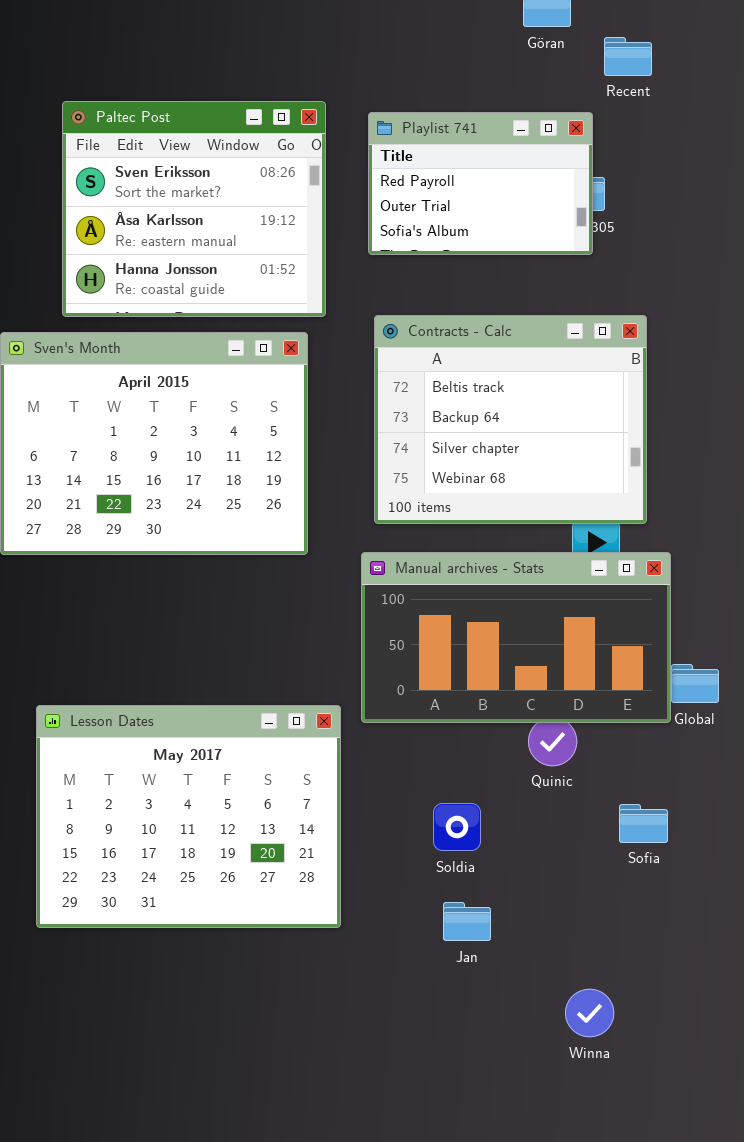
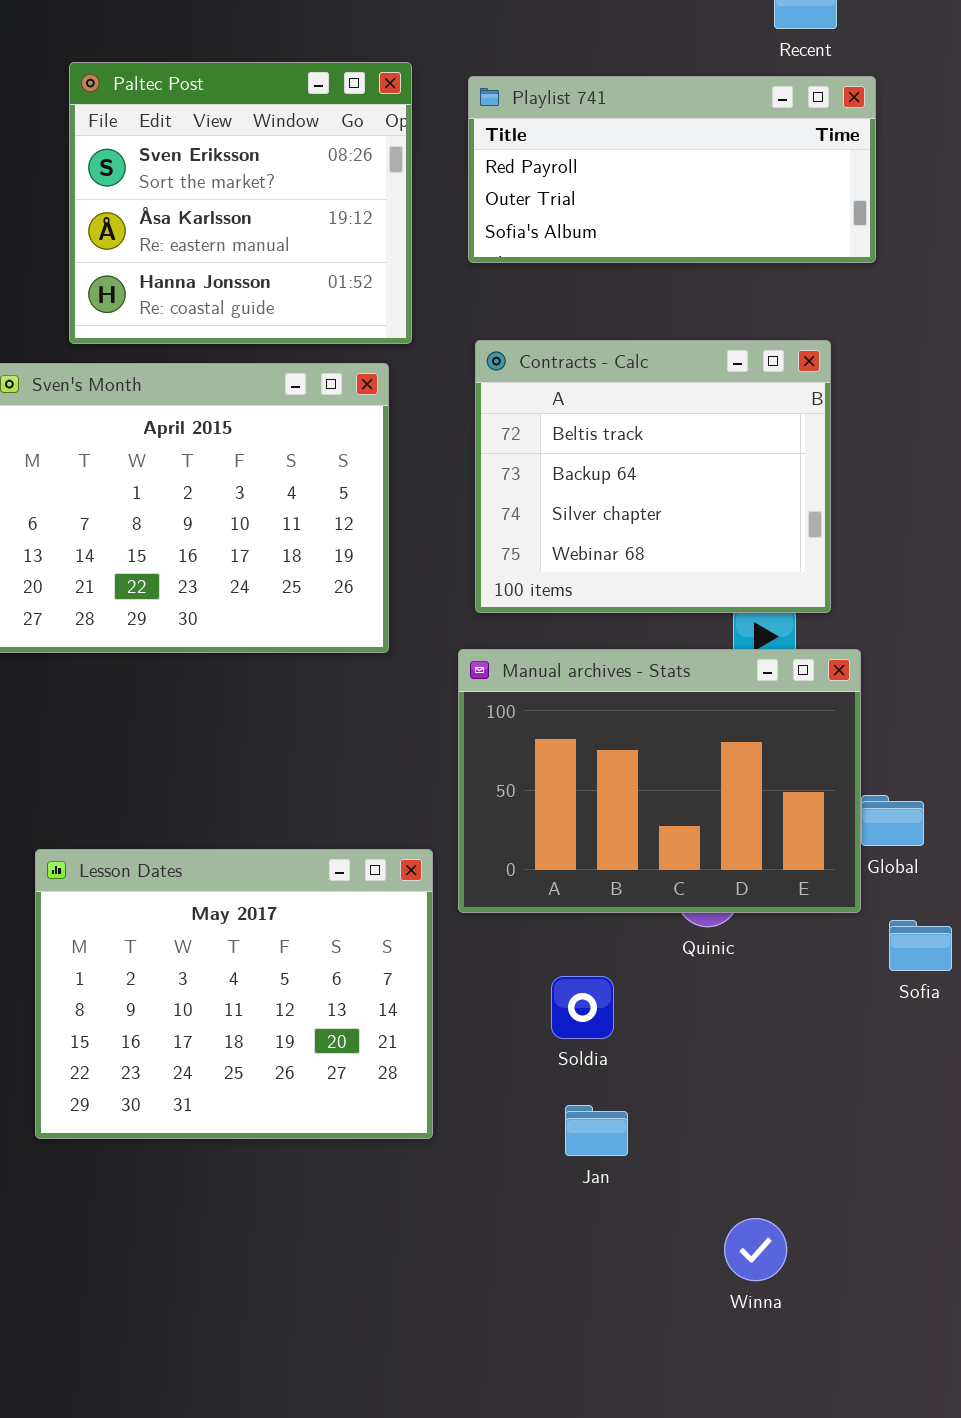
Playlist 741: [368,112,593,255] -> [468,76,876,263], resized
Manual archives - Stats: [361,552,671,723] -> [458,649,861,913], resized
Sofia: [619,804,668,843] -> [889,920,952,971], moved

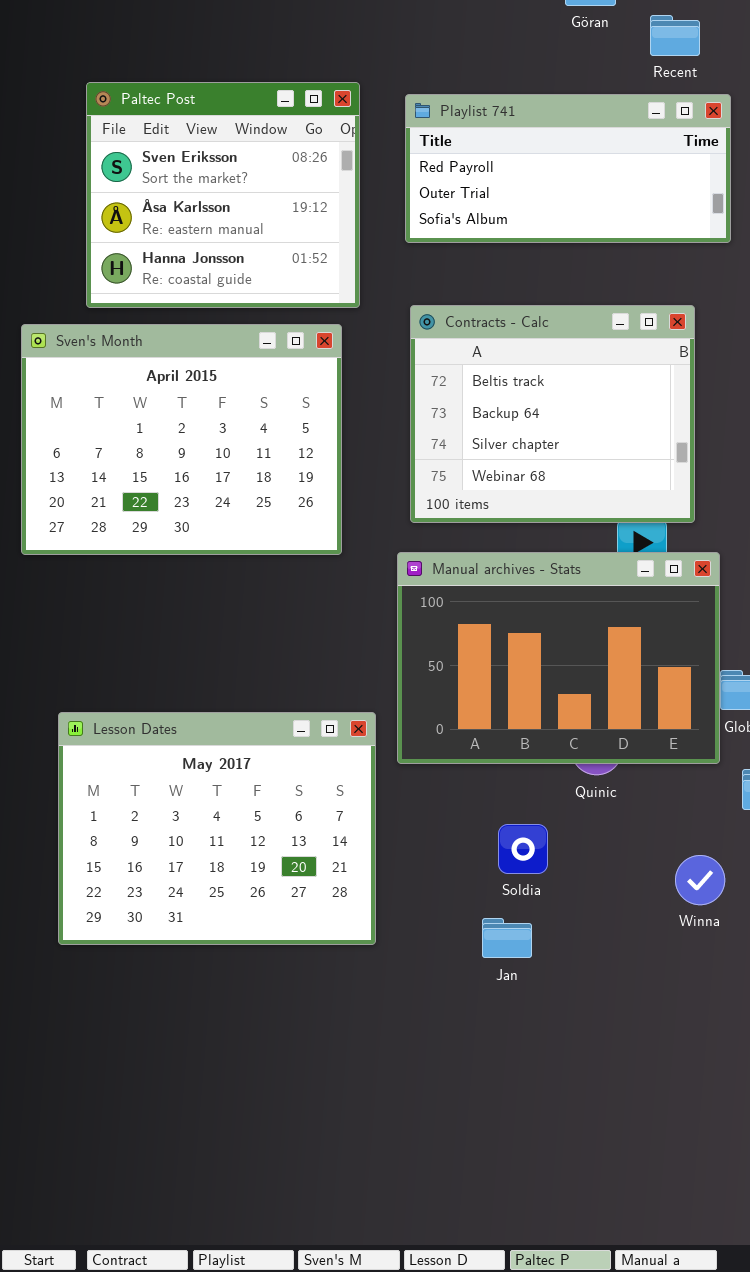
Soldia: [551,976,614,1039] -> [498,824,548,874], moved
Winna: [724,1218,787,1281] -> [675,855,725,905], moved

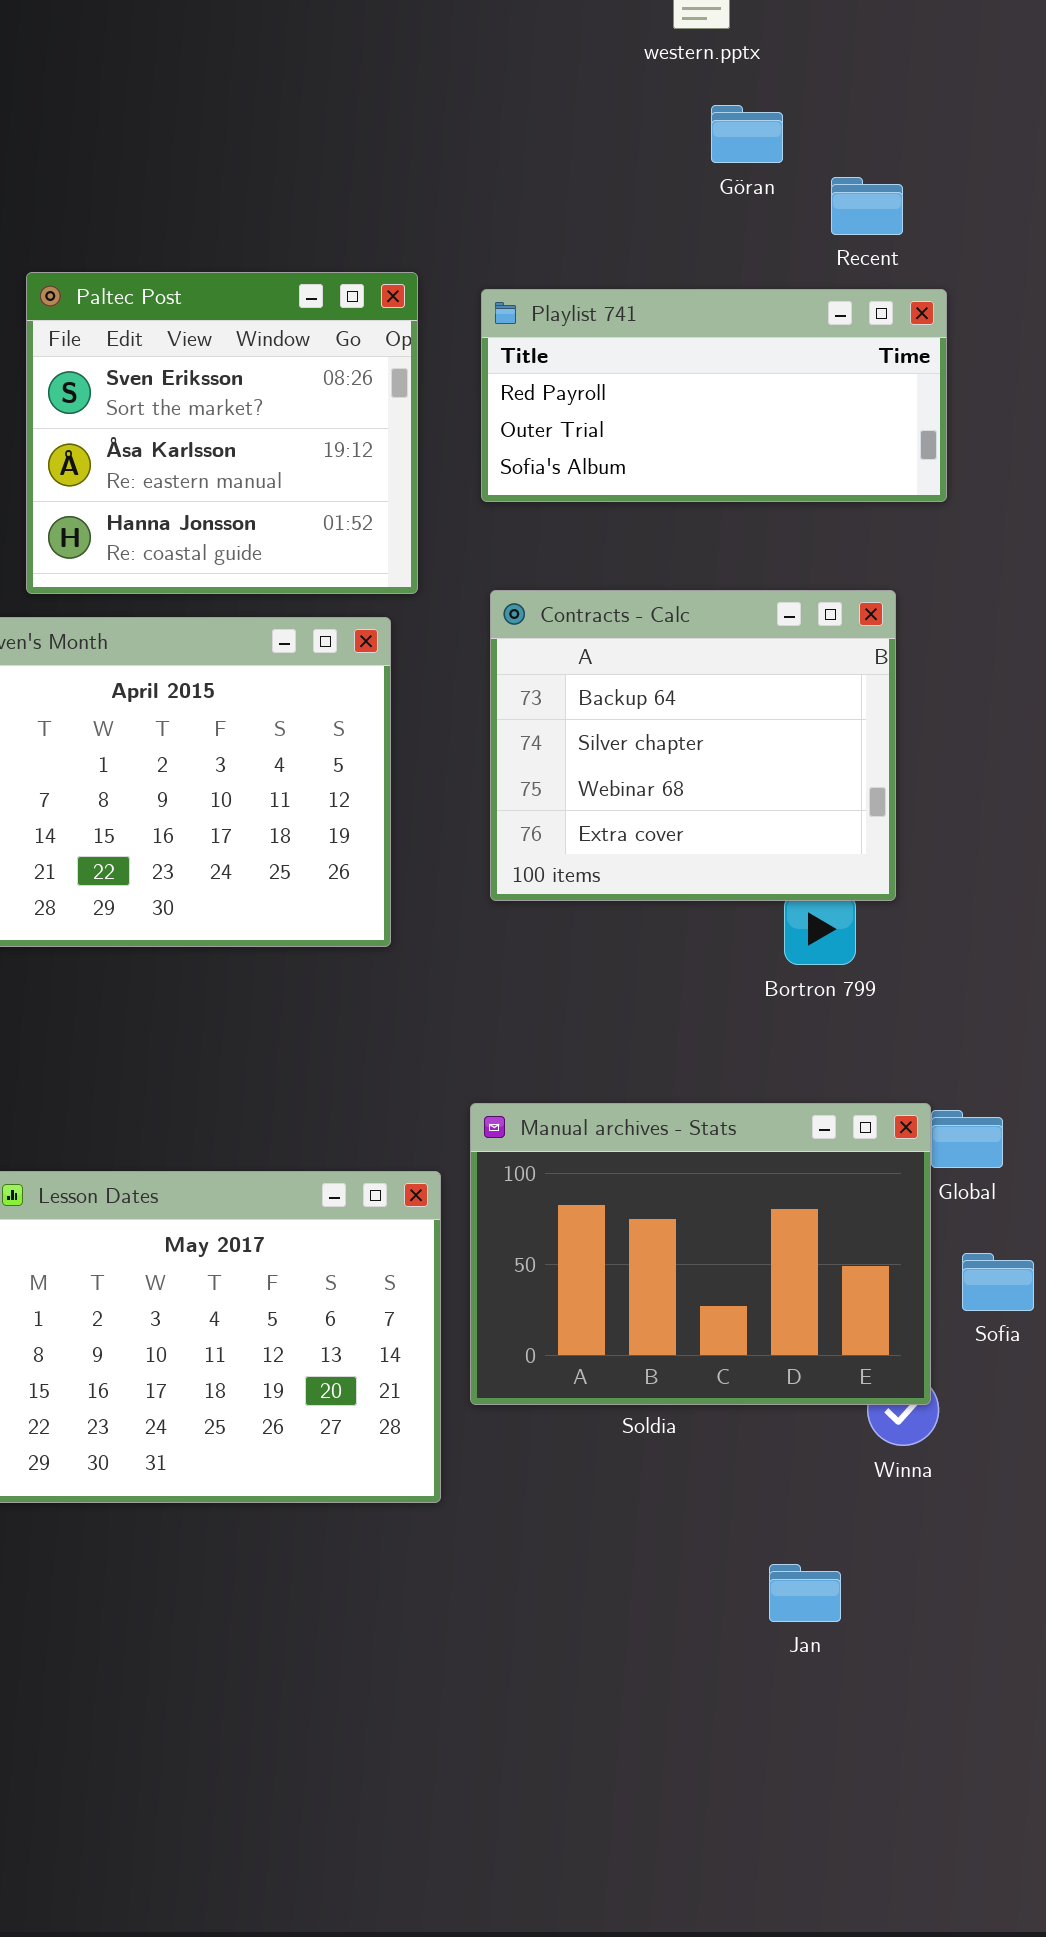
Contracts - Calc: [410,305,695,523] -> [490,590,896,901], scrolled down 1 row
Manual archives - Stats: [397,552,720,764] -> [470,1103,931,1405], moved
Jan: [482,918,532,958] -> [769,1564,841,1622], moved

